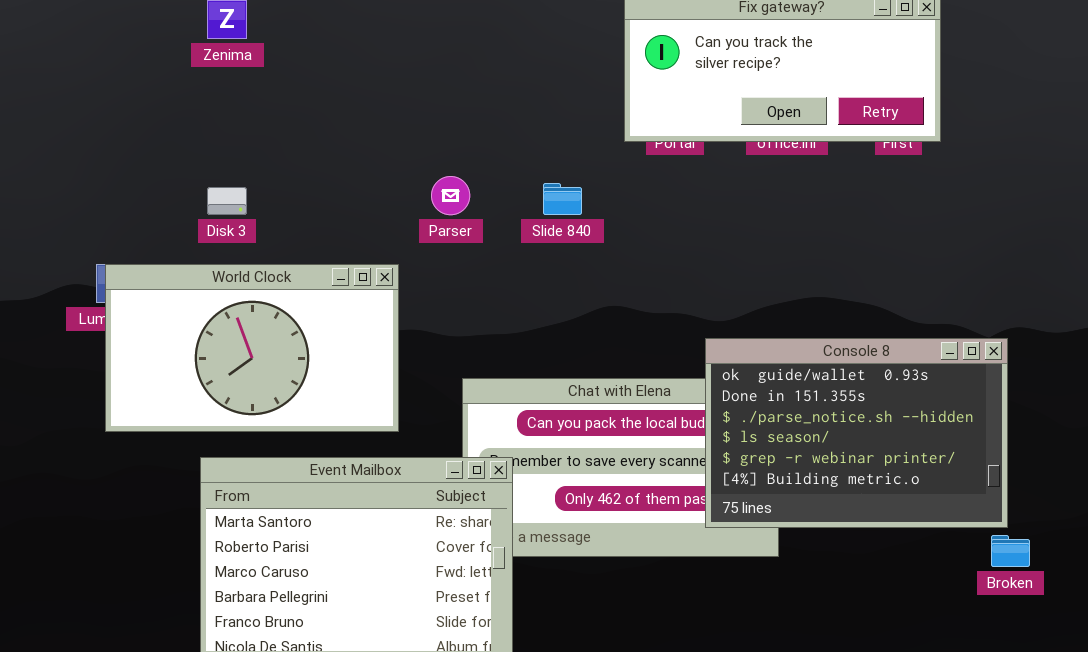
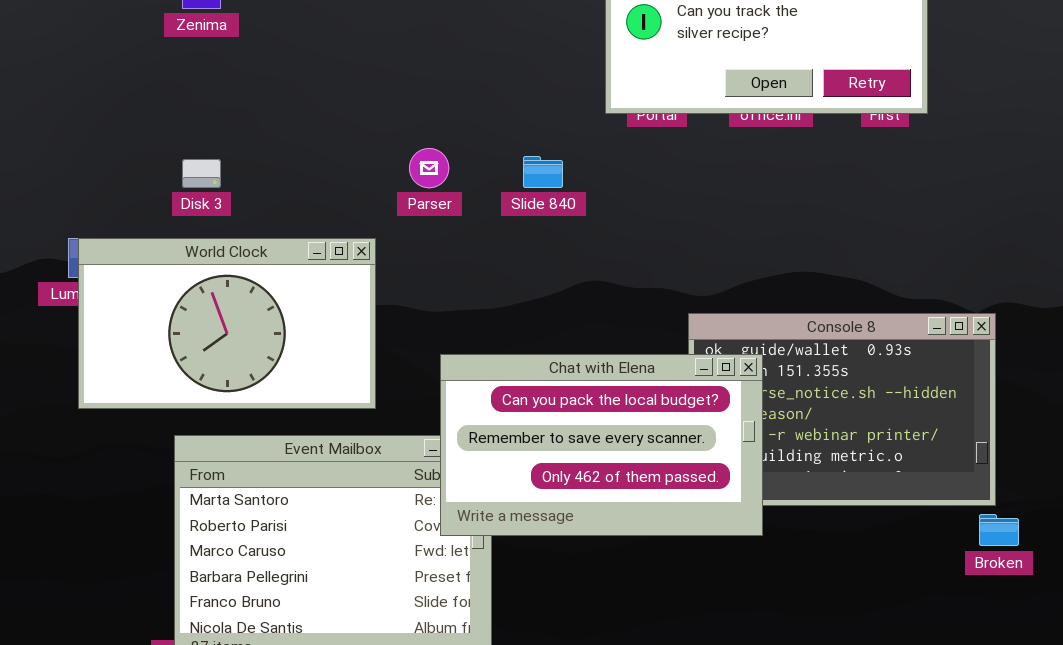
Chat with Elena: [462,378,779,557] -> [440,354,763,536], raised

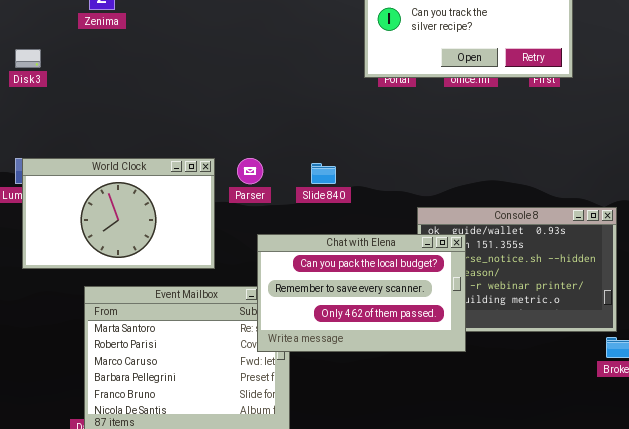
Parser: [409,148,449,188] -> [237,158,263,184], moved
Slide 840: [523,156,563,188] -> [311,163,336,184], moved
Disk 3: [182,159,221,188] -> [15,49,41,68], moved

